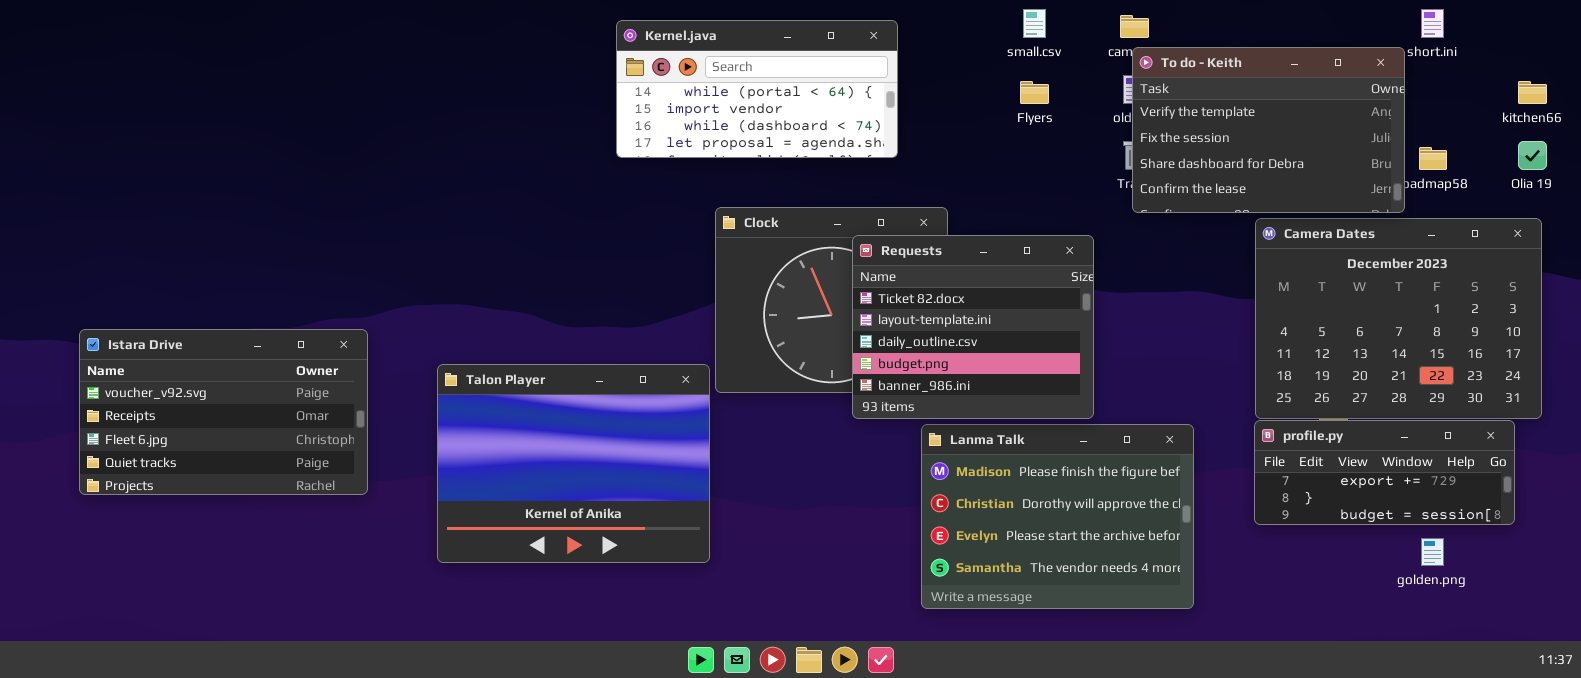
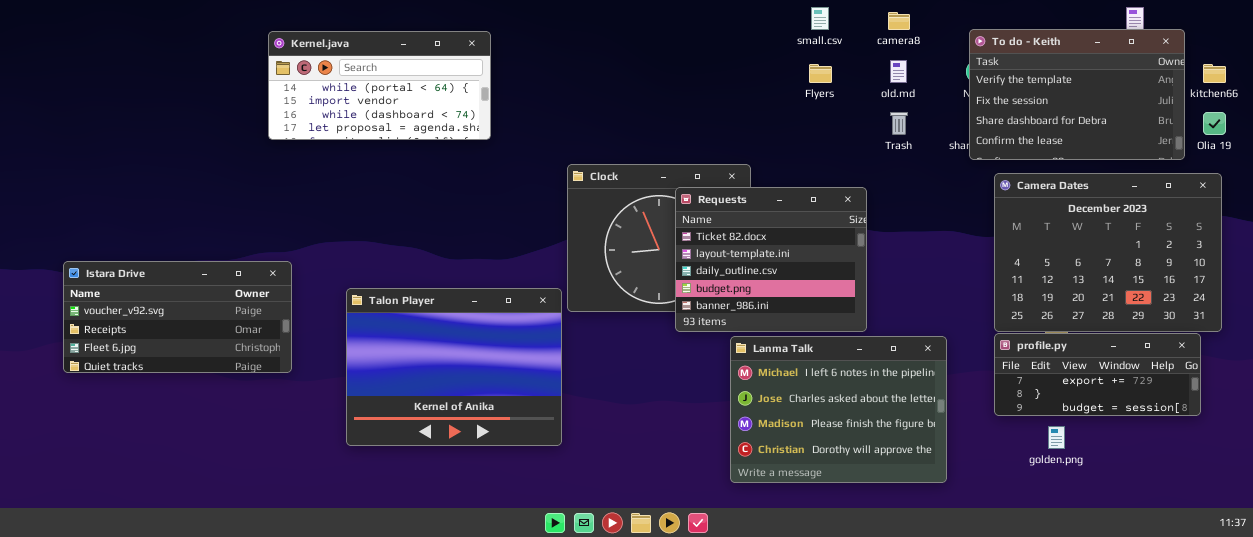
Kernel.java: [616,20,898,158] -> [268,31,491,140], moved
To do - Keith: [1132,47,1405,213] -> [969,29,1185,160], moved
Istara Drive: [79,329,368,495] -> [63,261,292,373], resized
Lanma Talk: [921,424,1194,609] -> [730,336,947,483], scrolled up 2 rows
golden.png: [1421,538,1444,566] -> [1048,426,1065,449], moved

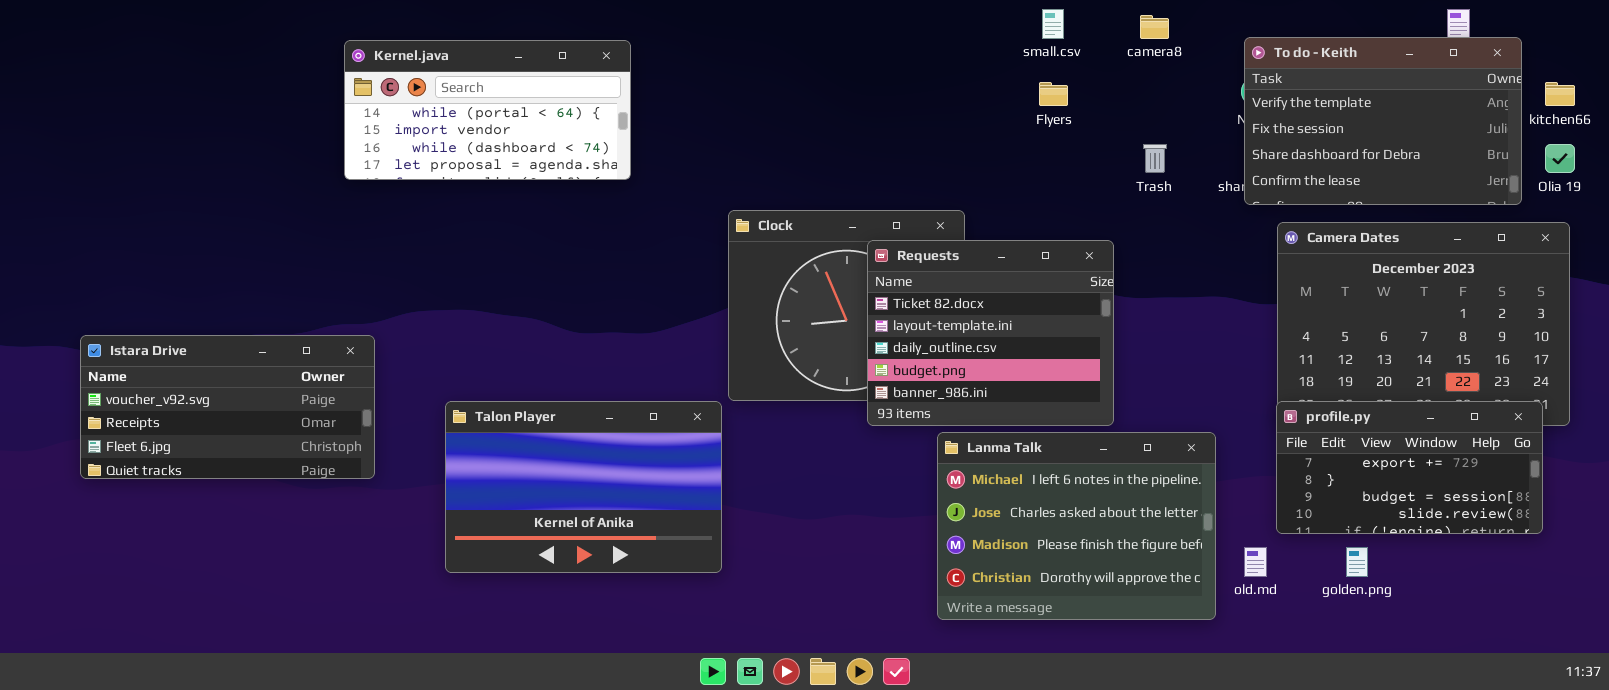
old.md: [890,60,907,83] -> [1244,547,1267,577], moved
Talon Player: [346,288,562,446] -> [445,401,722,573], resized
profile.py: [994,333,1201,416] -> [1276,401,1543,534], resized

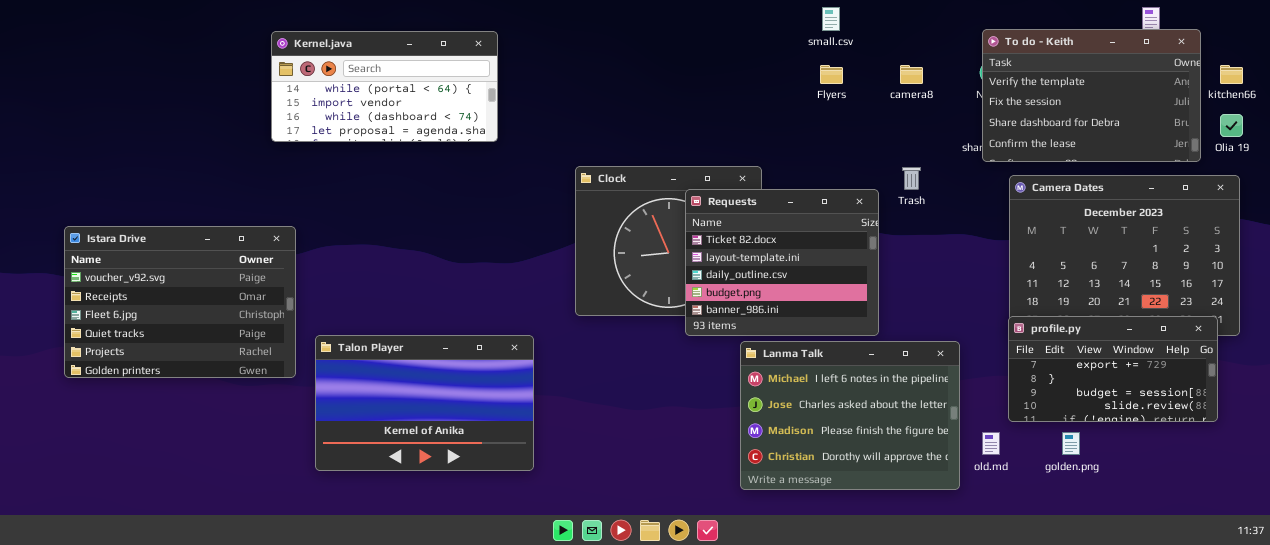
camera8: [1140,15,1169,39] -> [900,65,923,84], moved
Trash: [1143,144,1167,173] -> [902,167,921,190], moved
Istara Drive: [80,335,375,479] -> [64,226,296,378], resized
Talon Player: [445,401,722,573] -> [315,335,534,471], moved

